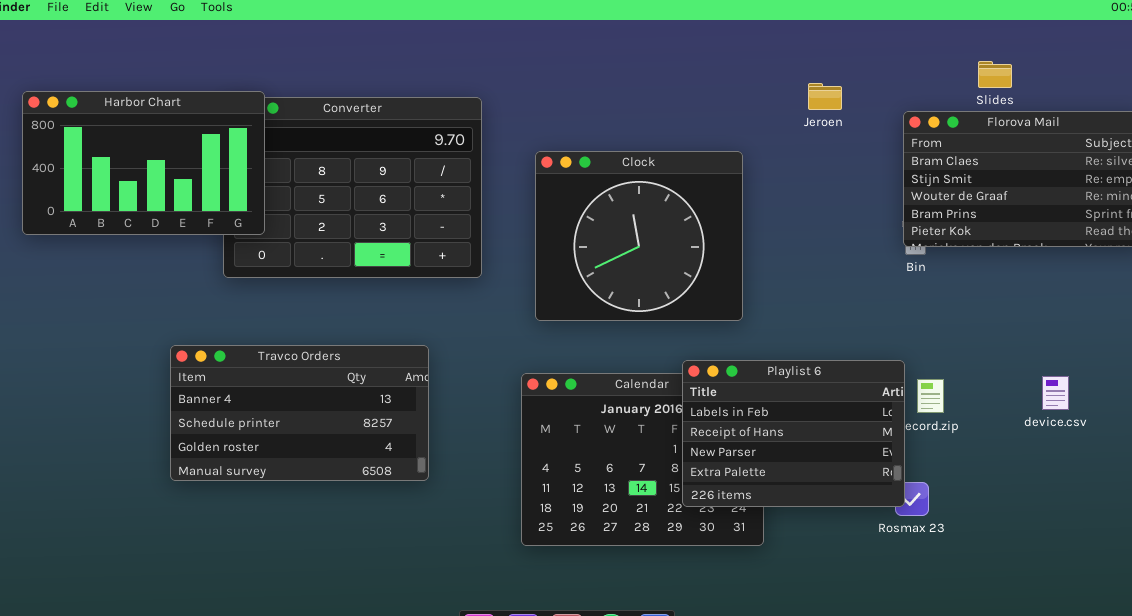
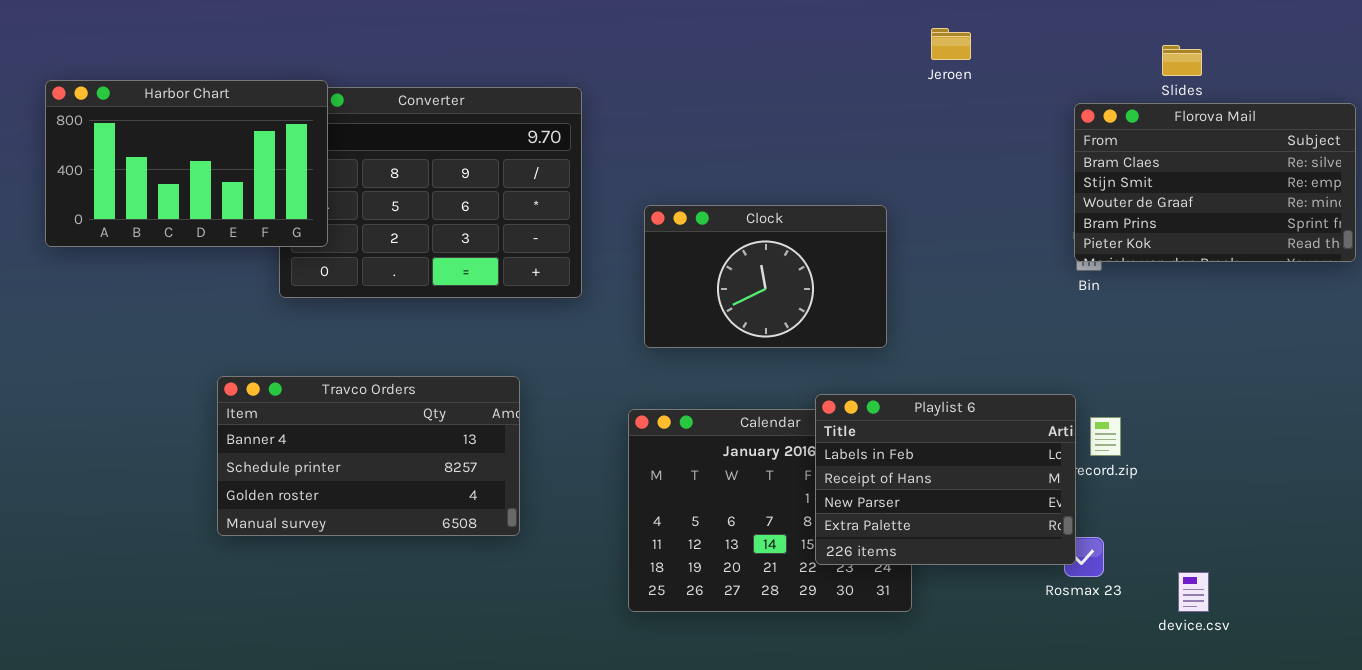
Jeroen: [808,83,842,110] -> [931,28,971,60], moved
Clock: [535,151,743,321] -> [644,205,887,348], resized
device.csv: [1042,376,1069,410] -> [1178,572,1209,612], moved

